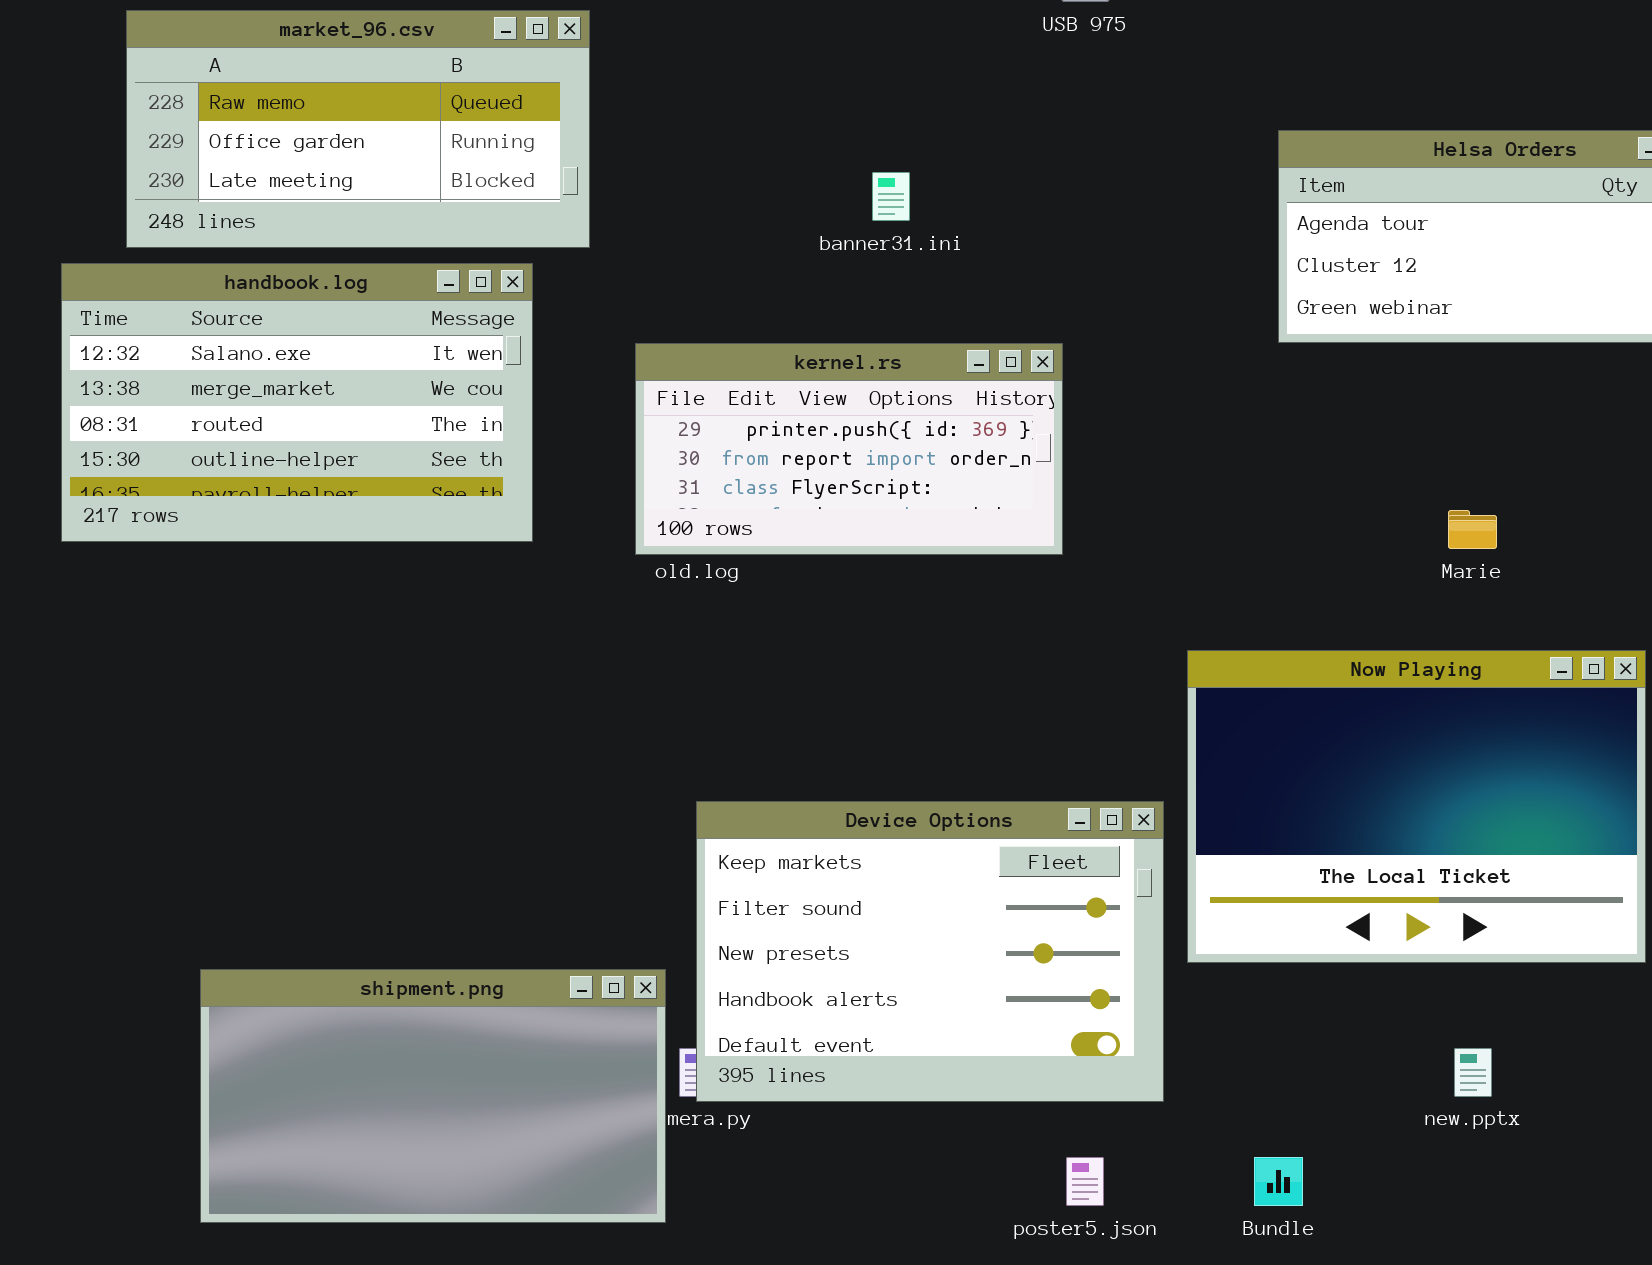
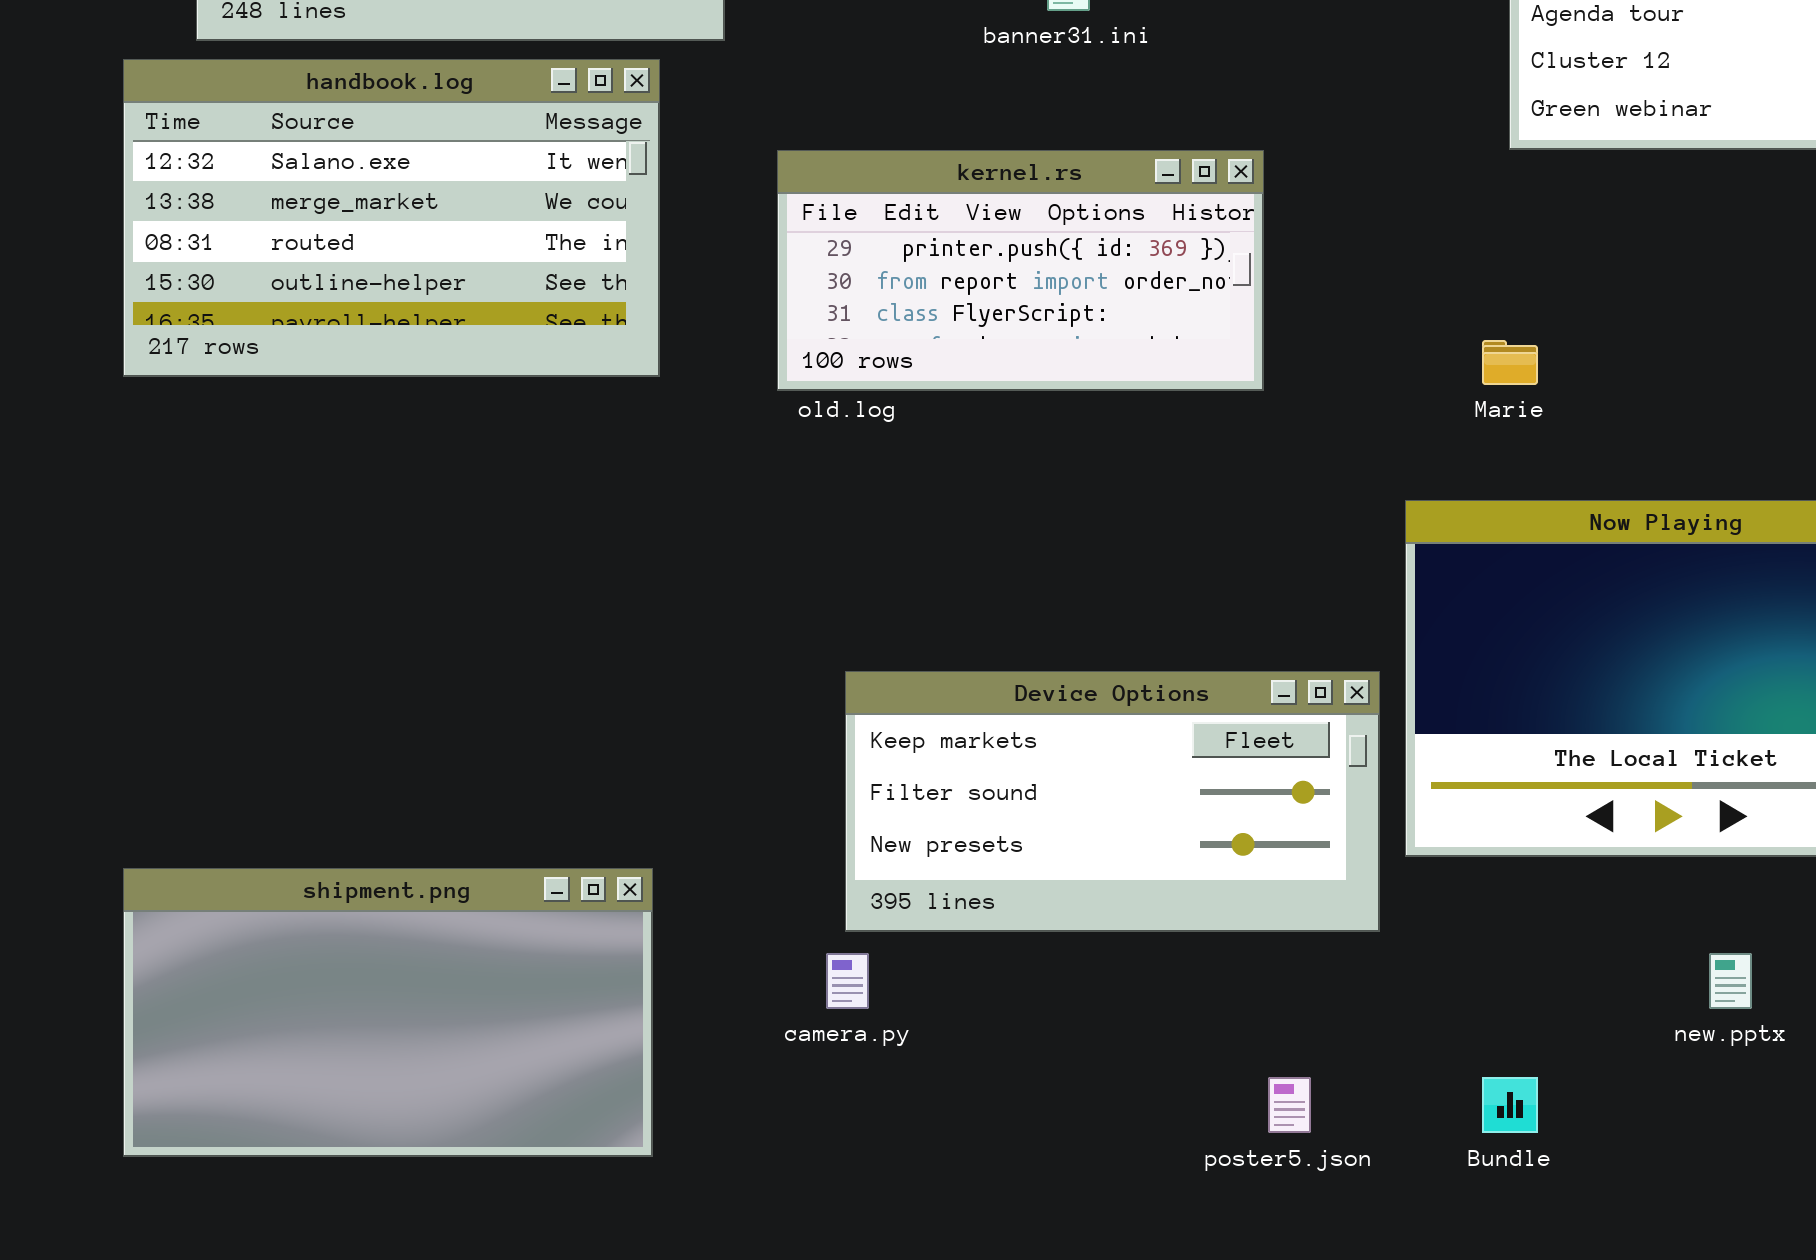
Marie: [1448,510,1497,549] -> [1482,340,1538,385], moved
Device Options: [696,801,1164,1102] -> [845,671,1380,932], resized
shipment.png: [200,969,666,1223] -> [123,868,653,1157], moved

